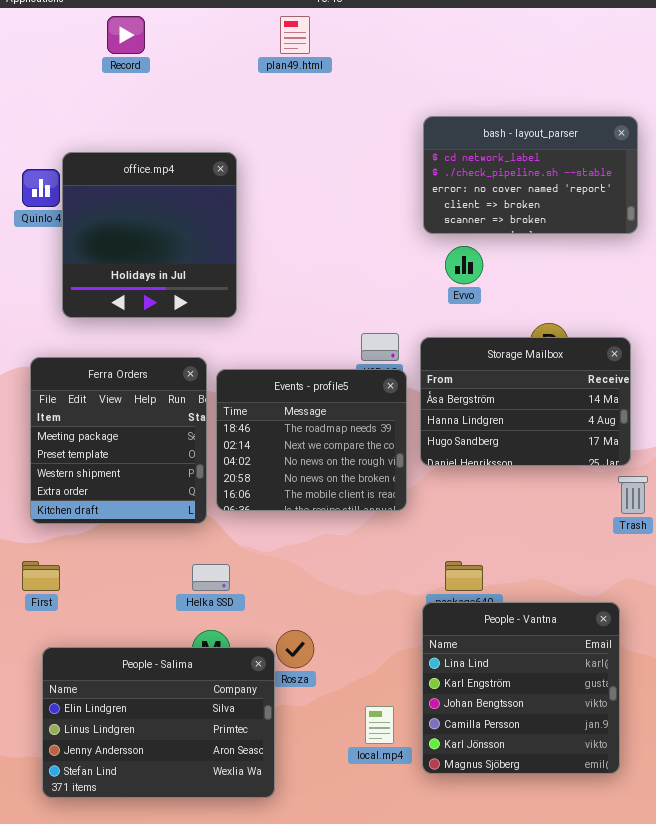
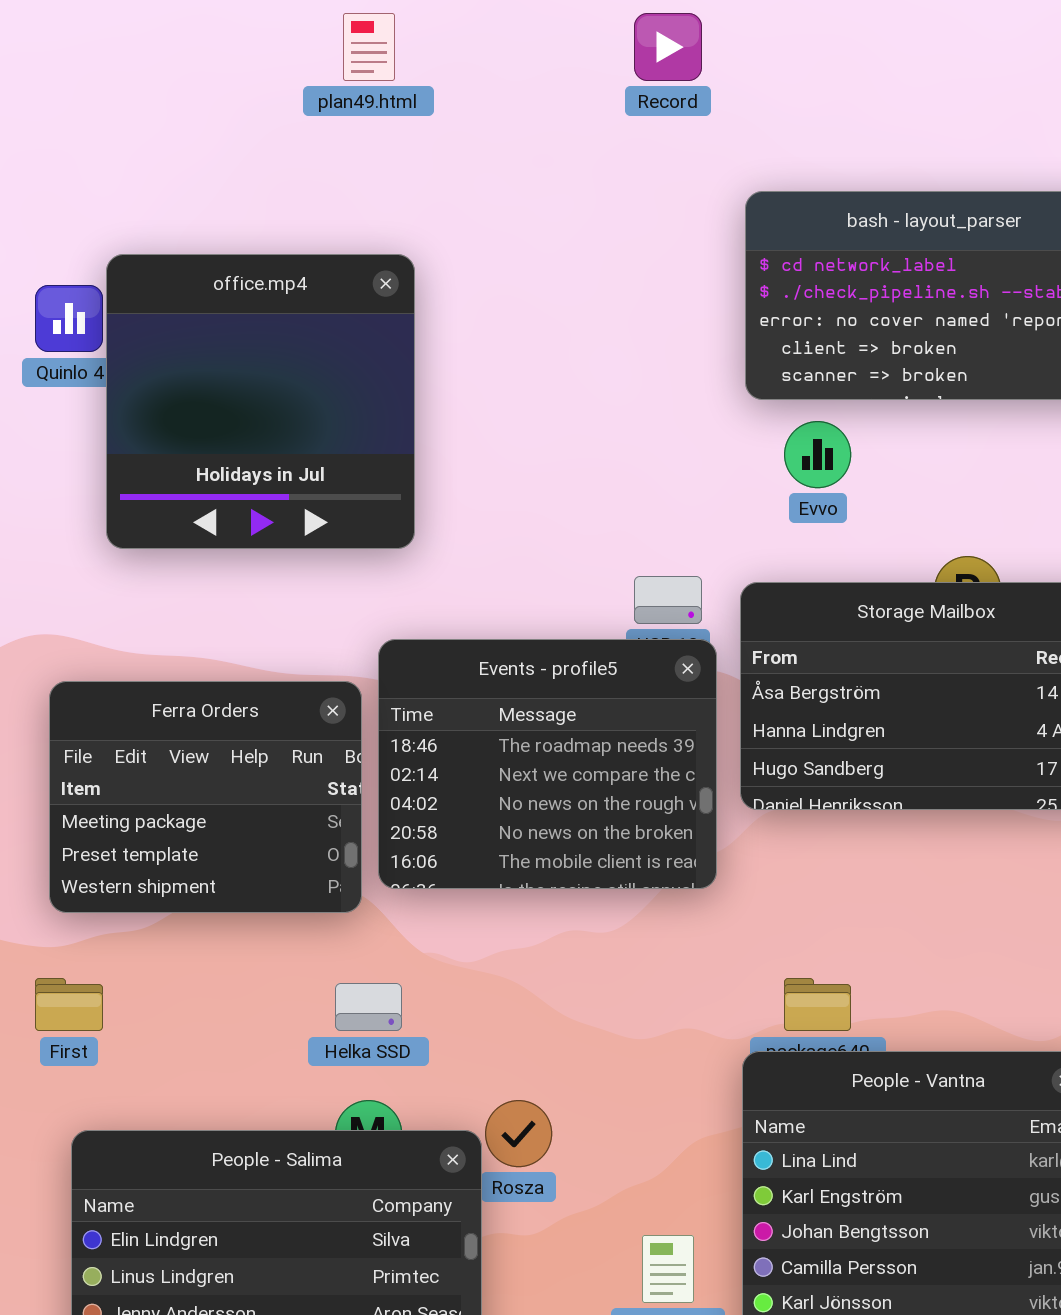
Record: [107,16,145,54] -> [634,13,702,81], moved
plan49.html: [280,16,310,54] -> [343,13,395,81], moved
Ferra Orders: [30,357,207,524] -> [49,681,362,913], resized

